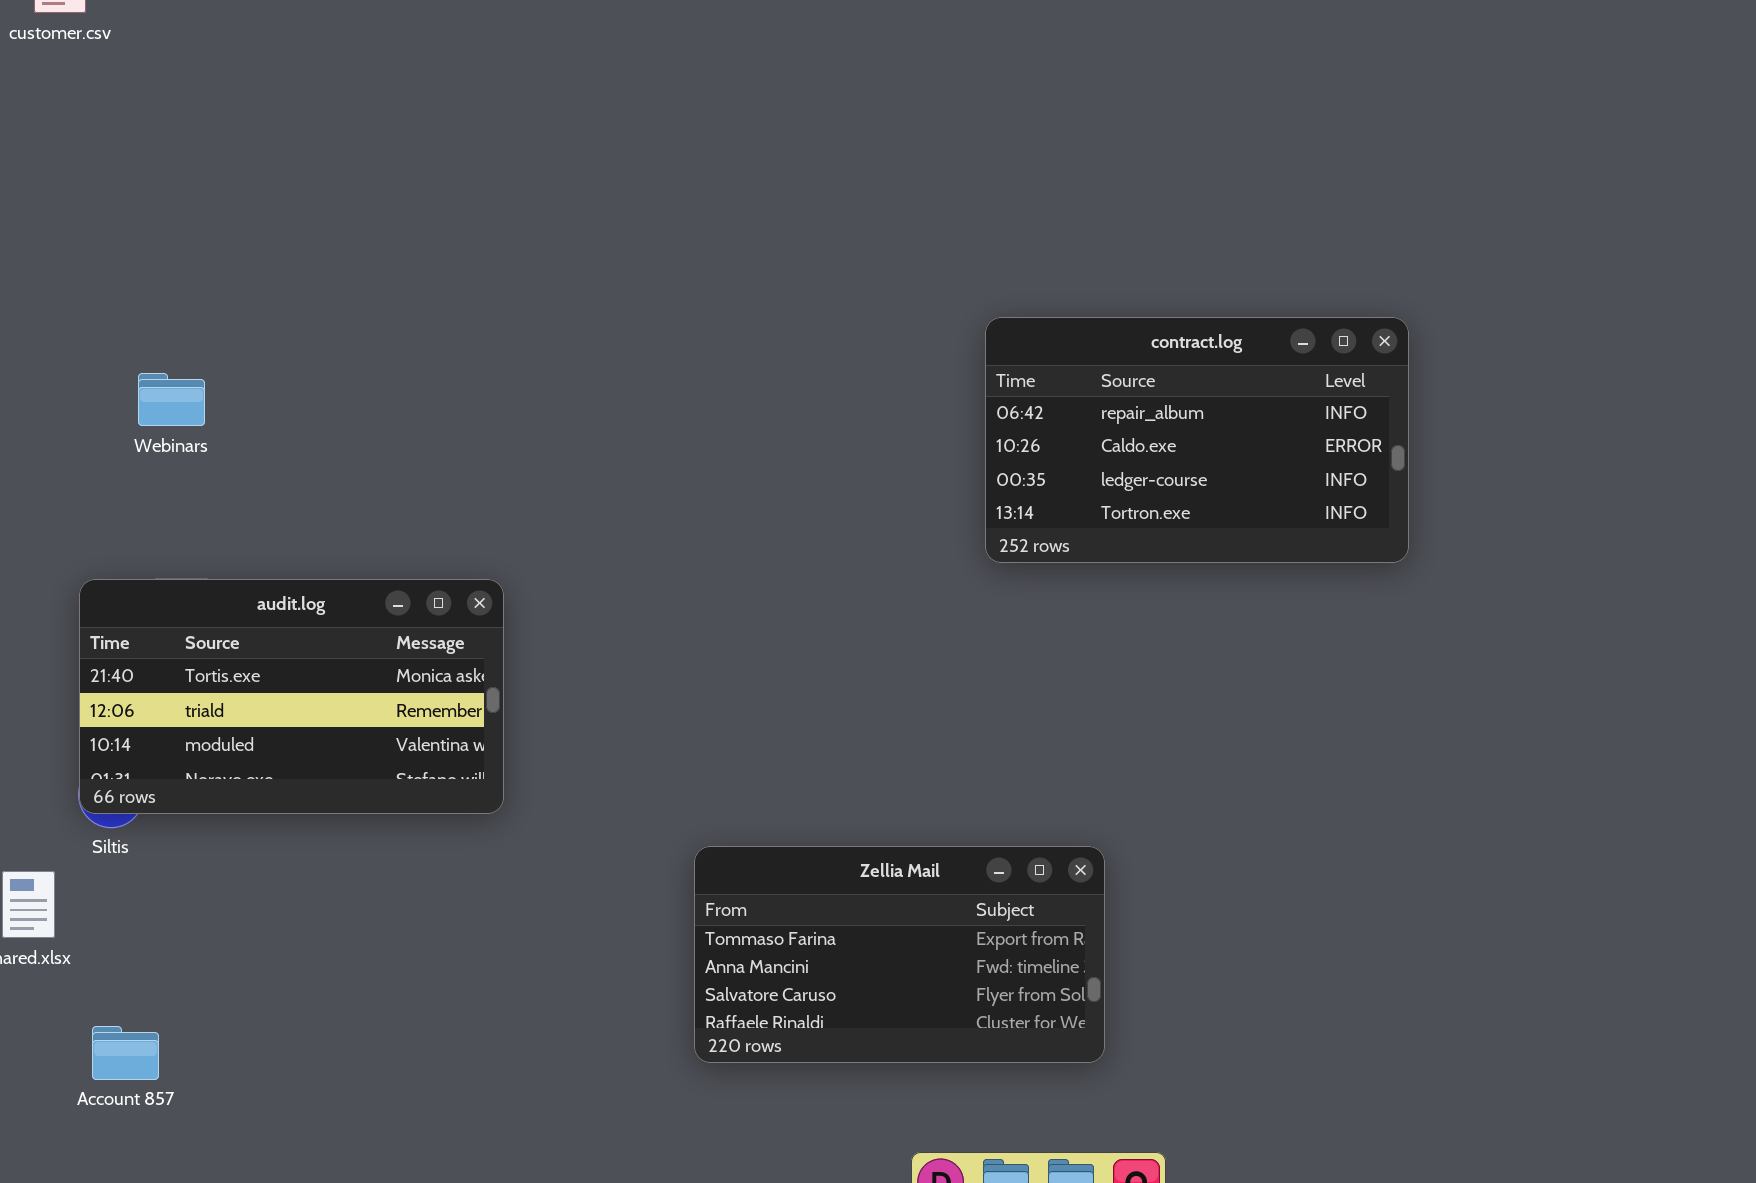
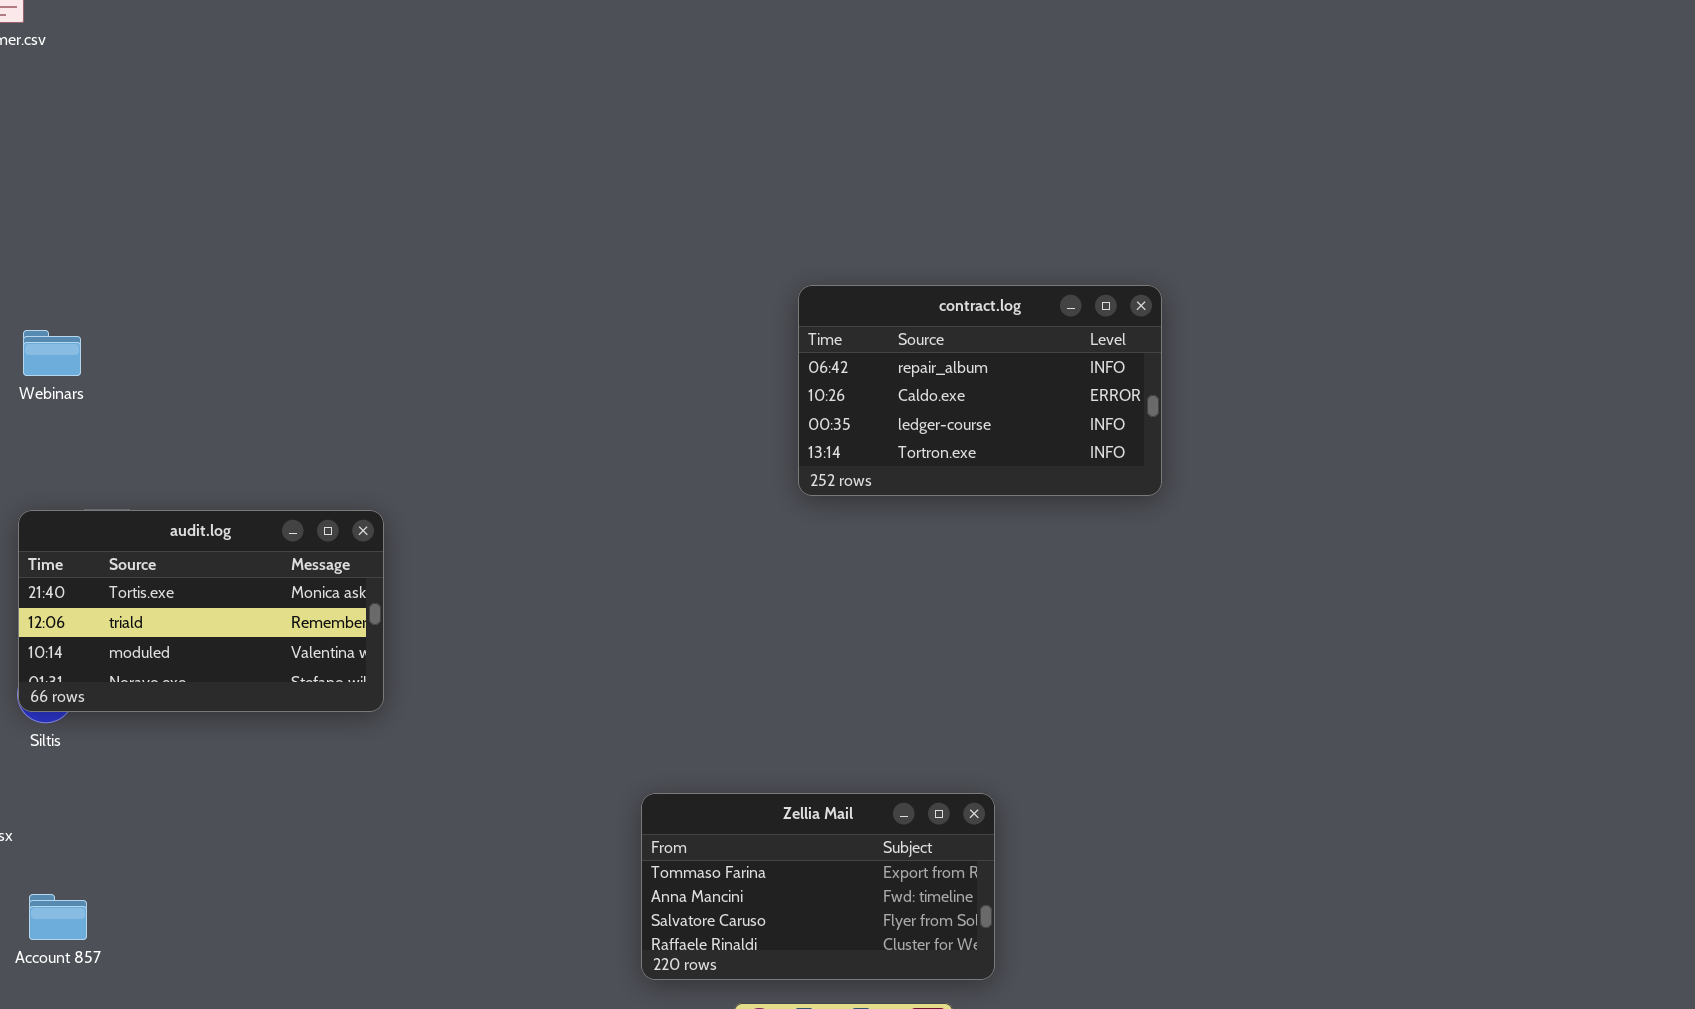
Webinars: [138,373,205,426] -> [23,330,81,376], moved
Zellia Mail: [694,846,1105,1063] -> [641,793,995,980], moved

